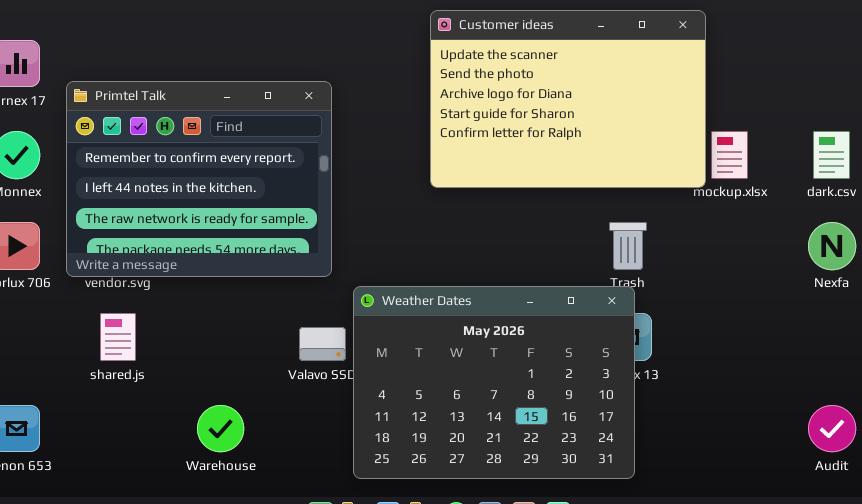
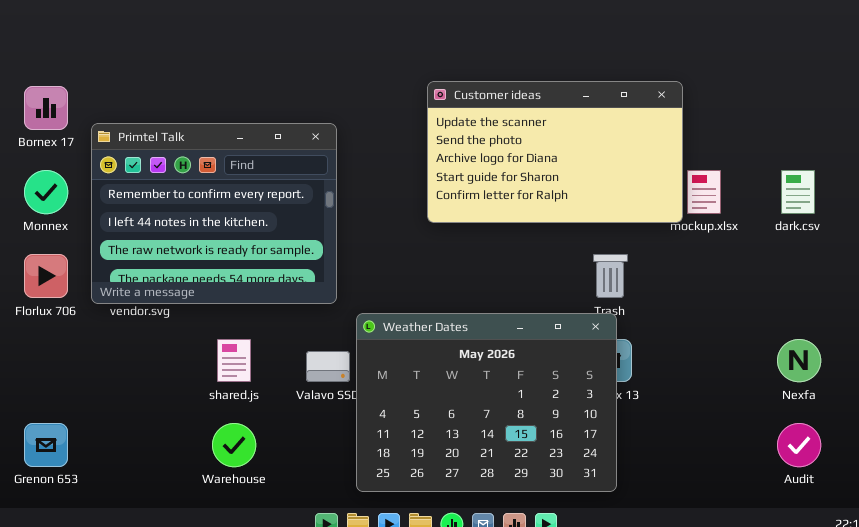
Customer ideas: [430,10,706,188] -> [427,81,683,223], resized
Nexfa: [808,222,856,270] -> [777,339,821,382], moved
shared.js: [100,313,136,361] -> [217,339,251,382], moved

